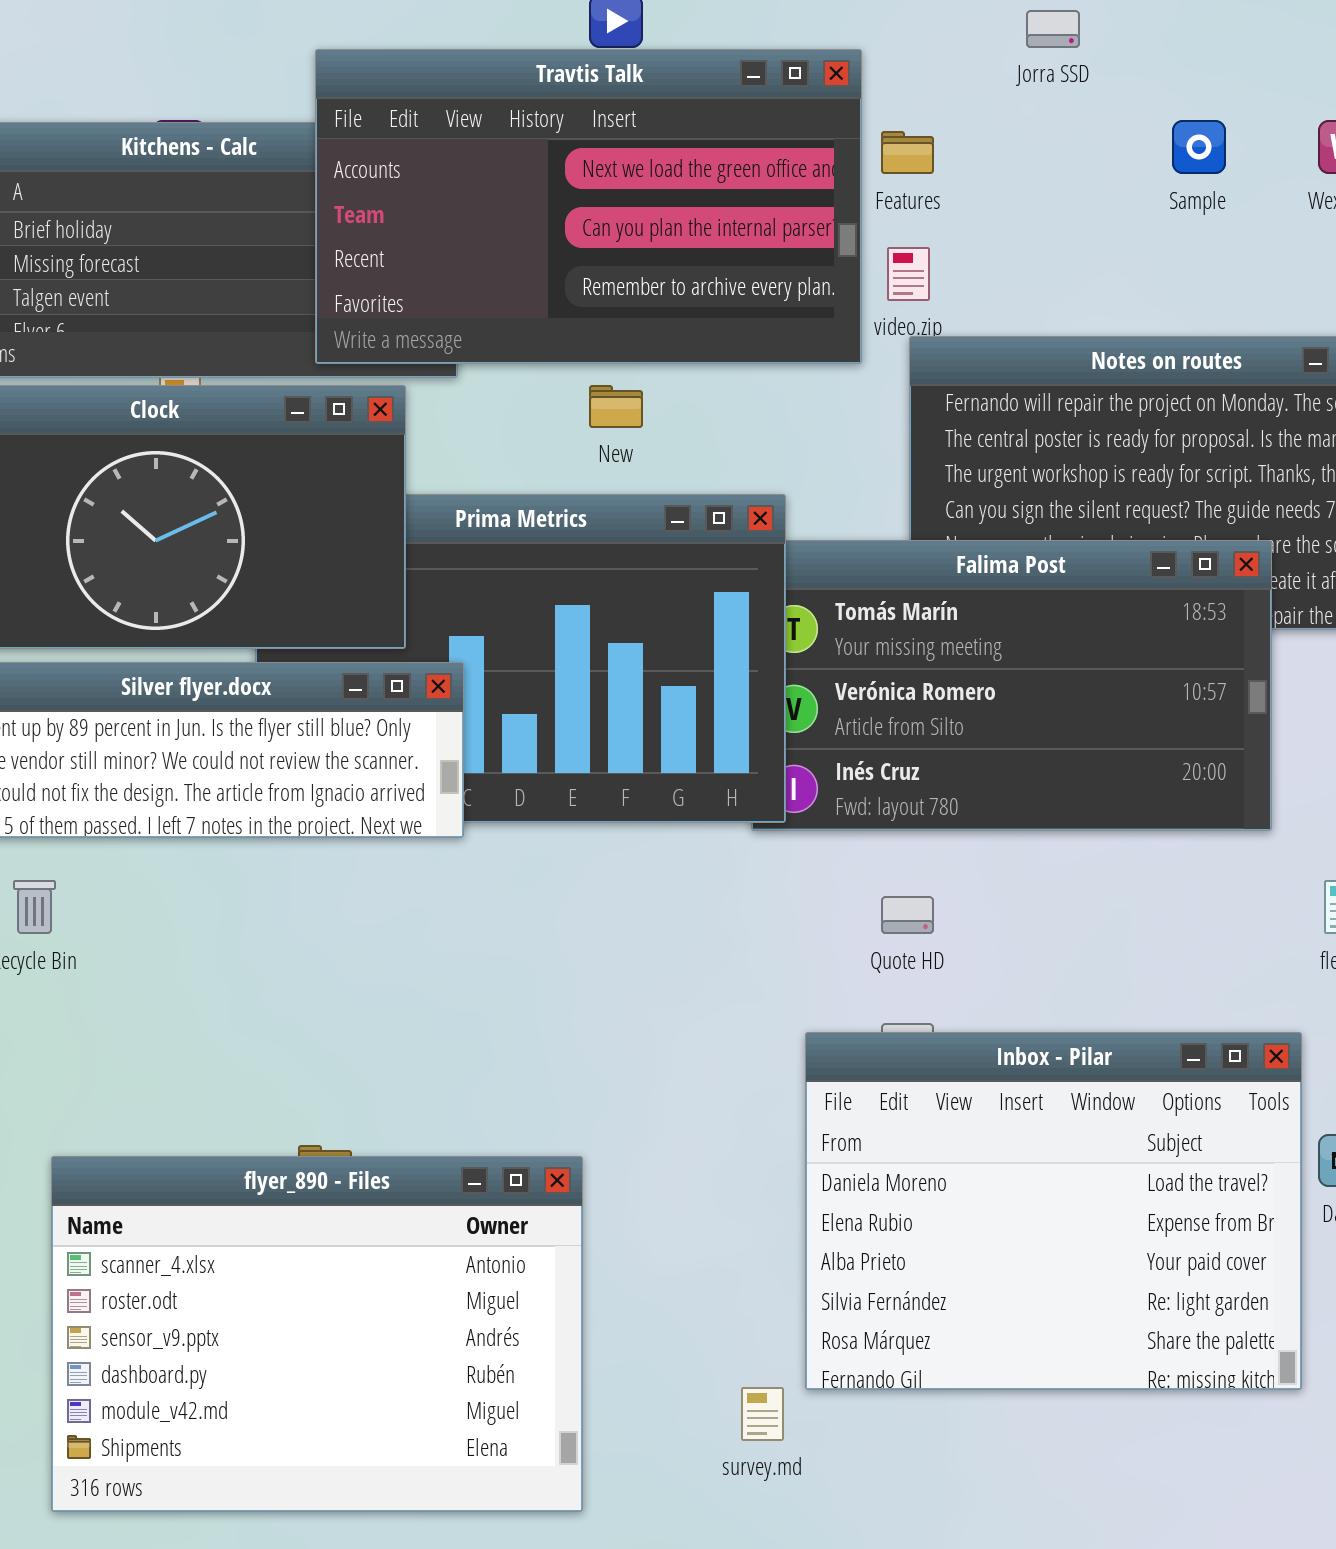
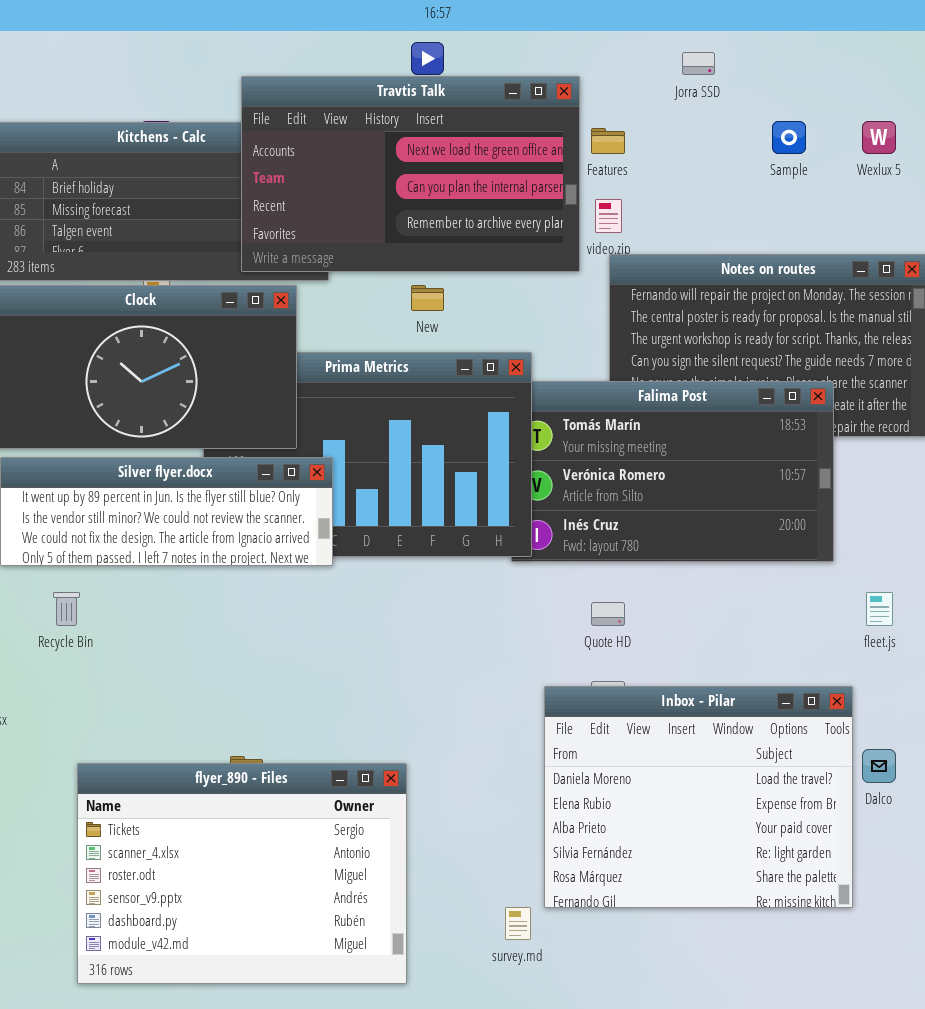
flyer_890 - Files: [51,1156,583,1512] -> [77,763,407,984], scrolled up 1 row

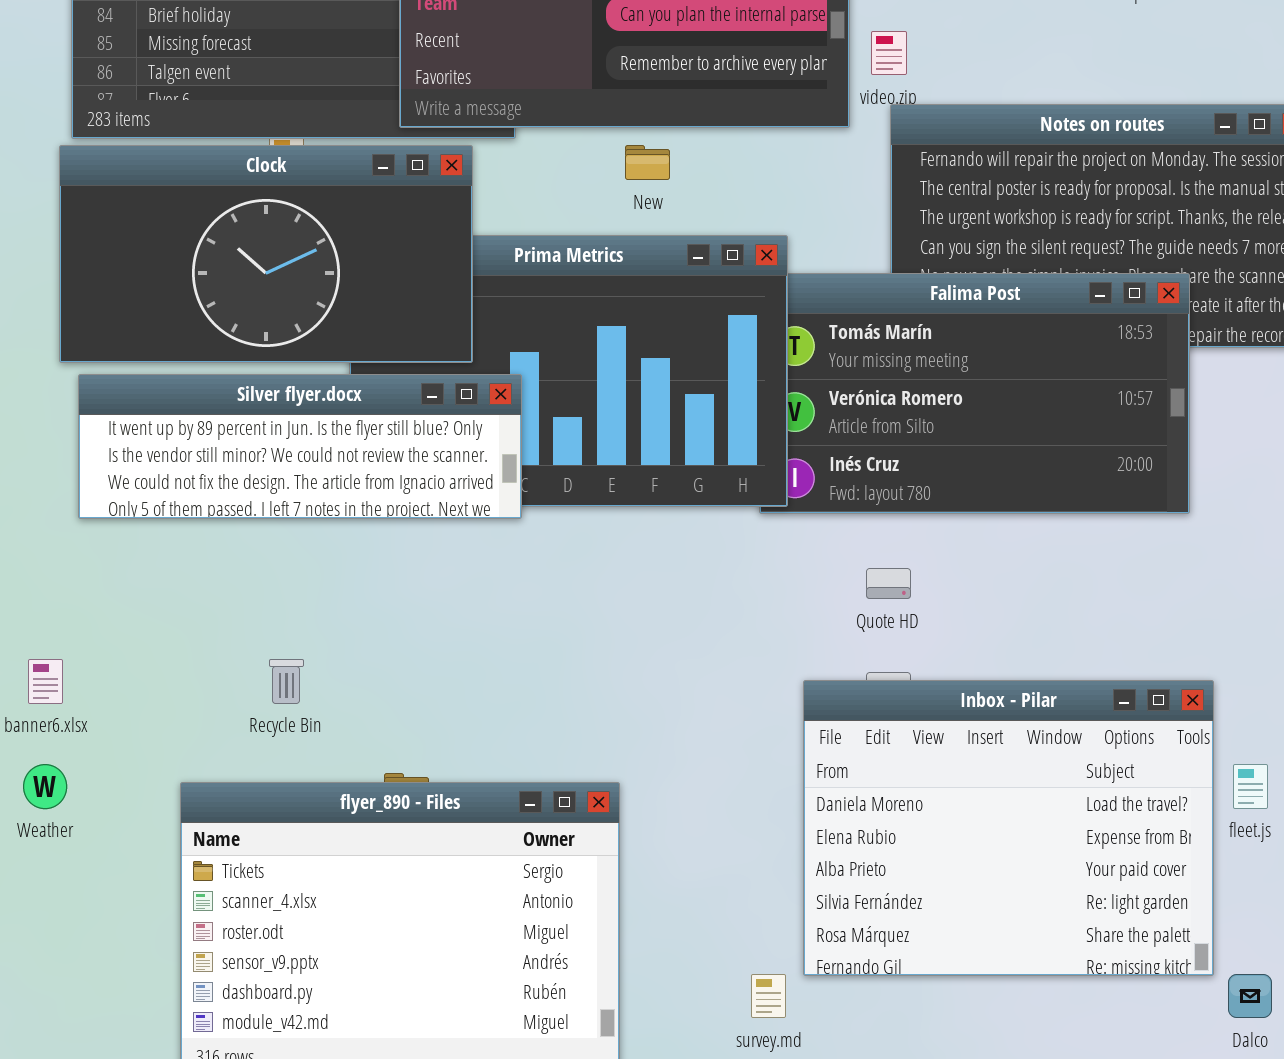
Recycle Bin: [53,592,80,626] -> [269,659,304,704], moved
fleet.js: [866,592,893,626] -> [1233,764,1268,809], moved
Dalco: [862,749,896,783] -> [1228,974,1272,1018], moved

